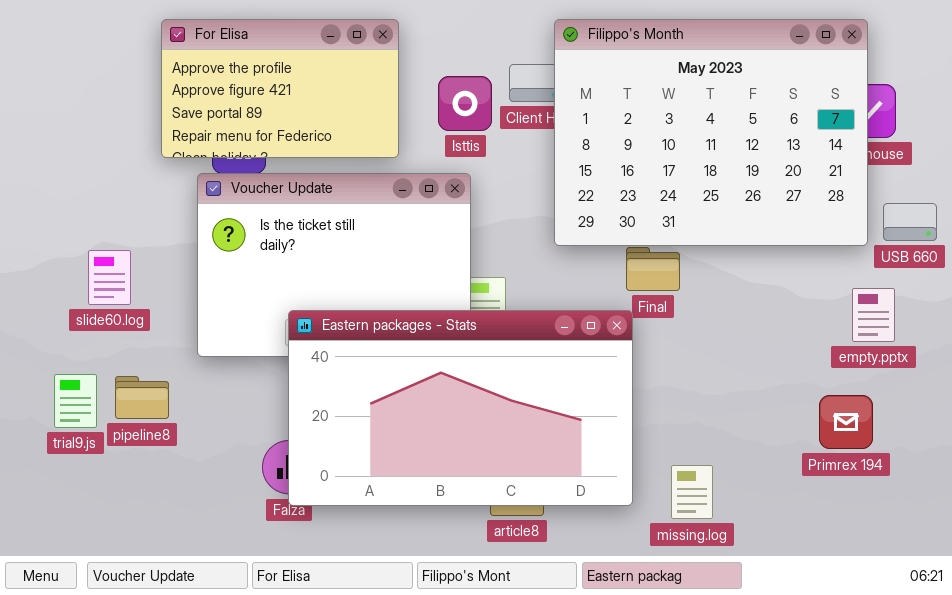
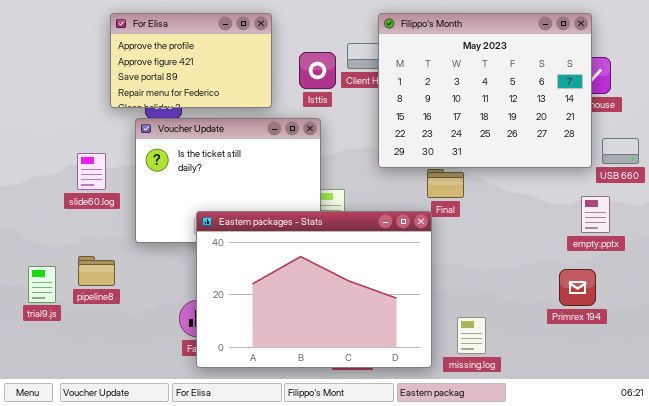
slide60.log: [88,250,131,305] -> [77,153,106,190], moved
Eastern packages - Stats: [288,310,633,506] -> [196,211,432,368], resized
trial9.js: [54,374,97,428] -> [28,266,56,303], moved

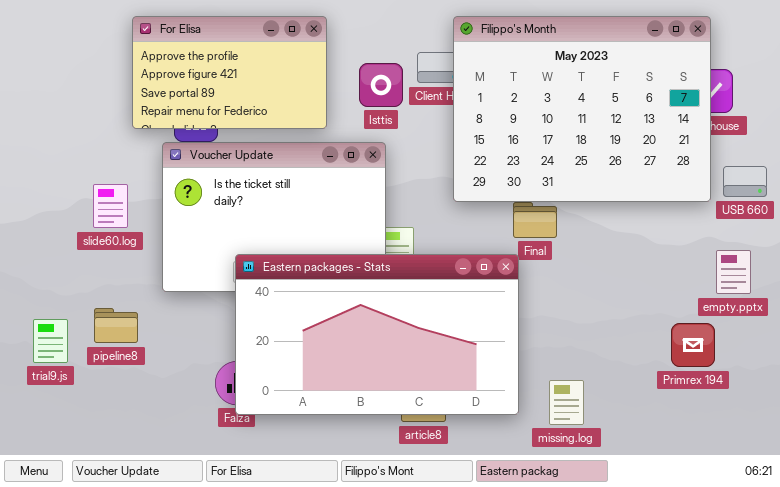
empty.pptx: [581,196,610,233] -> [716,250,751,294], moved
Eastern packages - Stats: [196,211,432,368] -> [235,254,519,415], resized

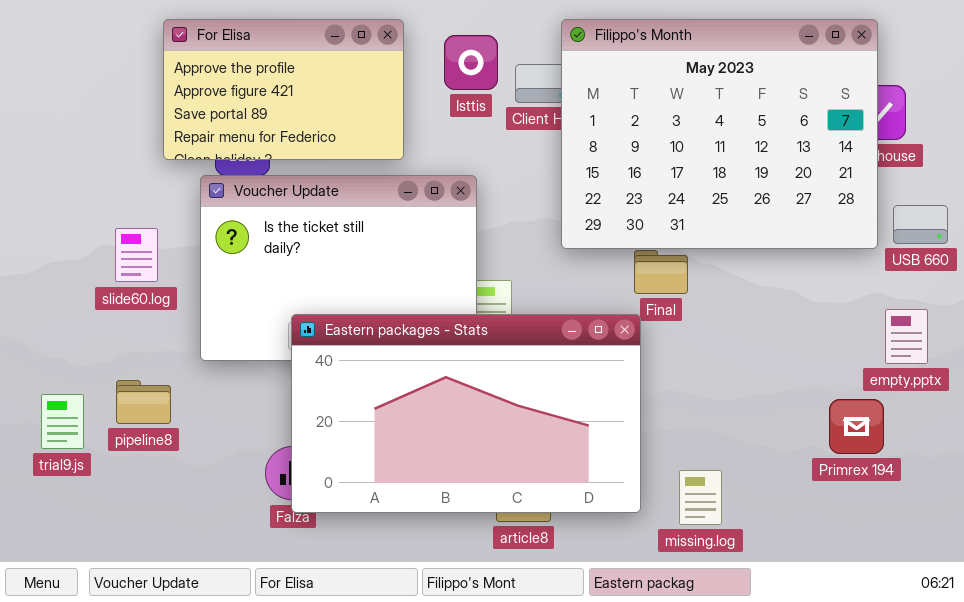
Isttis: [359,63,403,107] -> [444,35,498,90], moved

